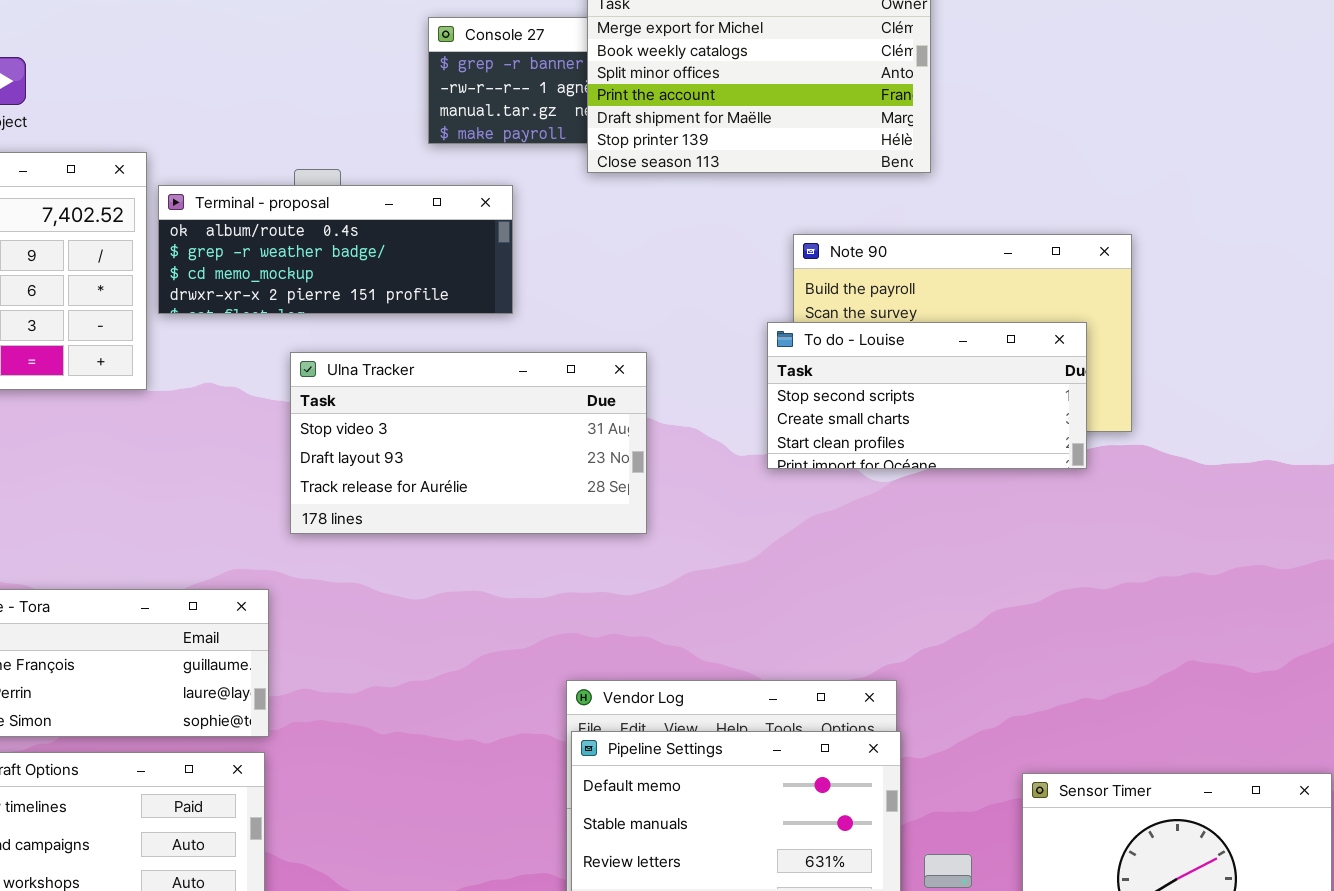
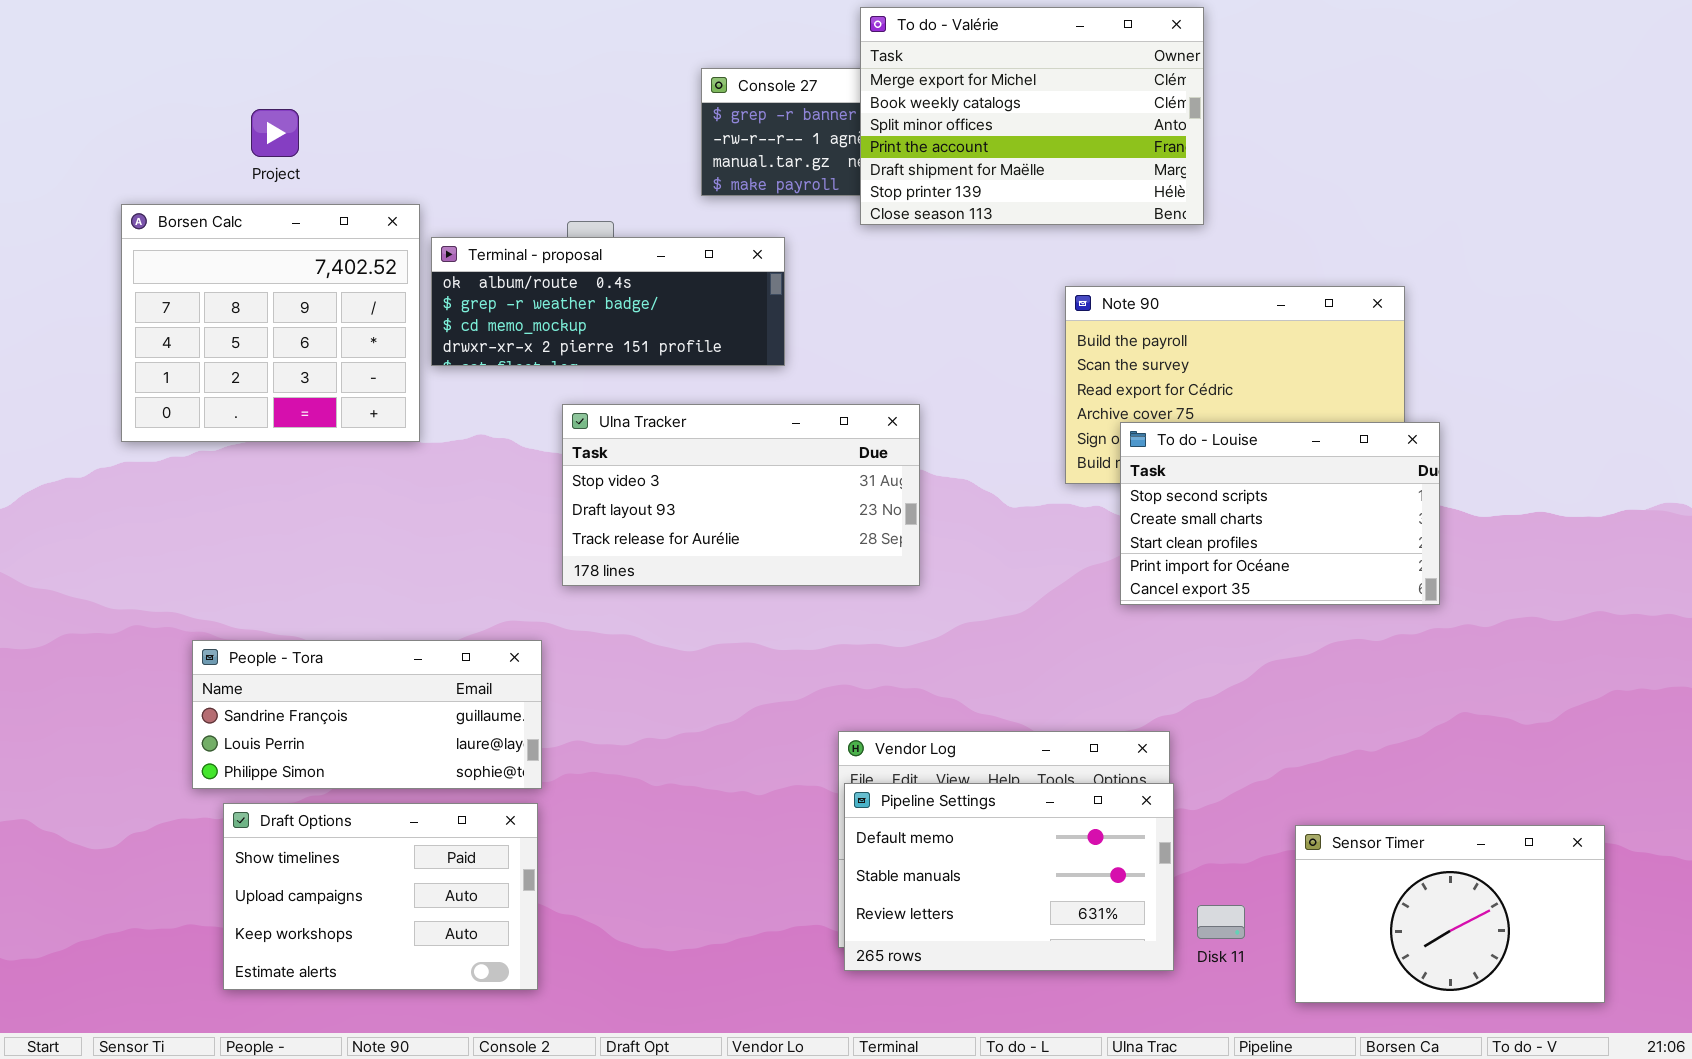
To do - Louise: [767,322,1087,469] -> [1120,422,1440,605], moved, resized

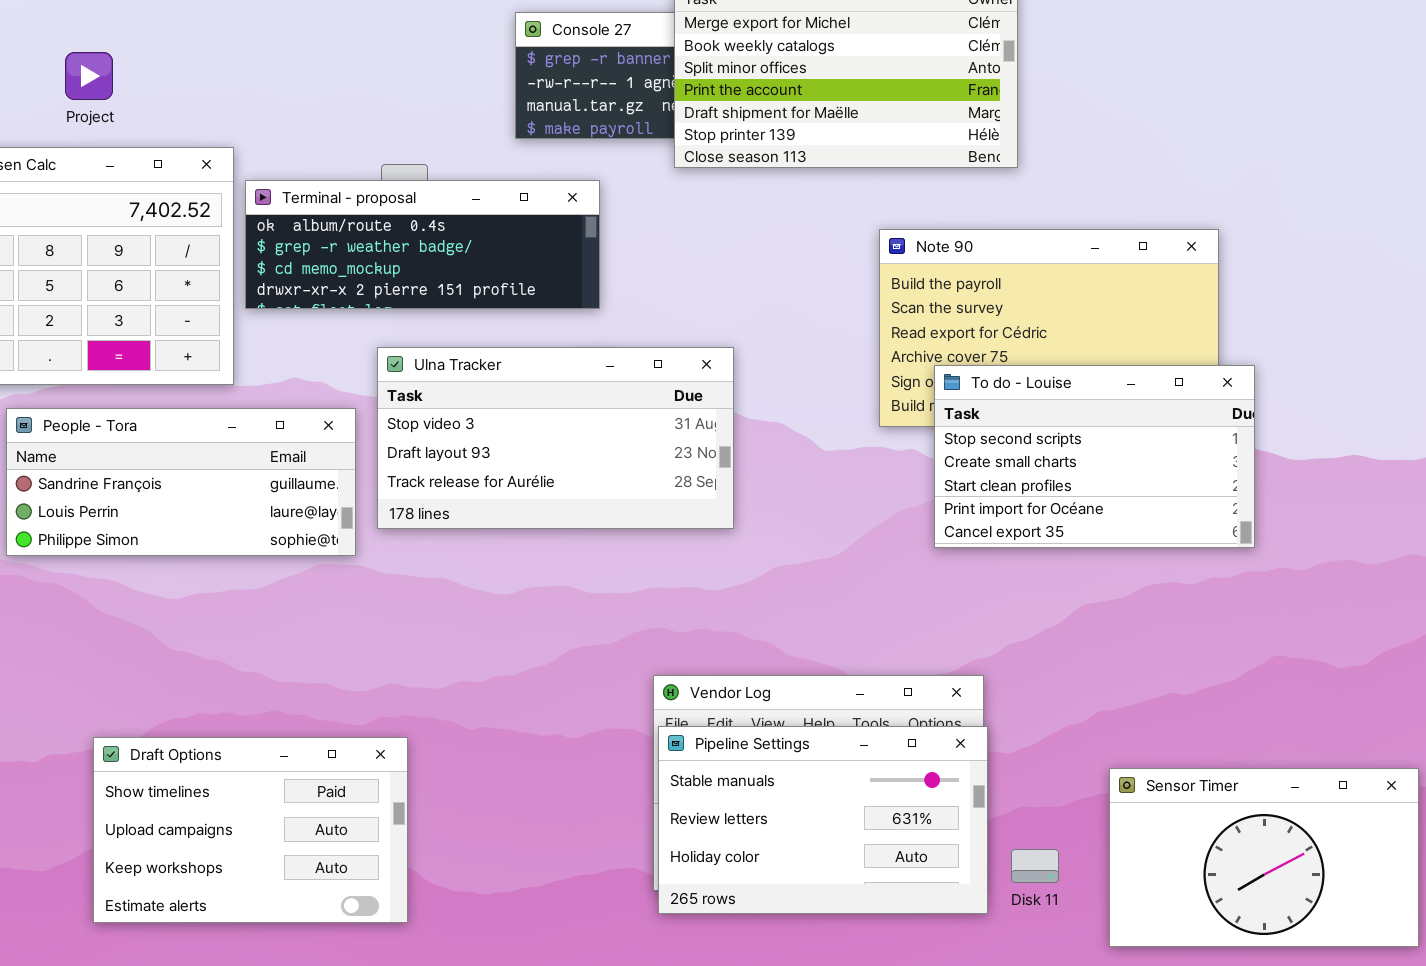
People - Tora: [192,640,542,789] -> [6,408,356,556], moved
Pipeline Settings: [844,783,1174,971] -> [658,726,988,914], scrolled down 1 row
Draft Options: [223,803,538,990] -> [93,737,408,923], moved

